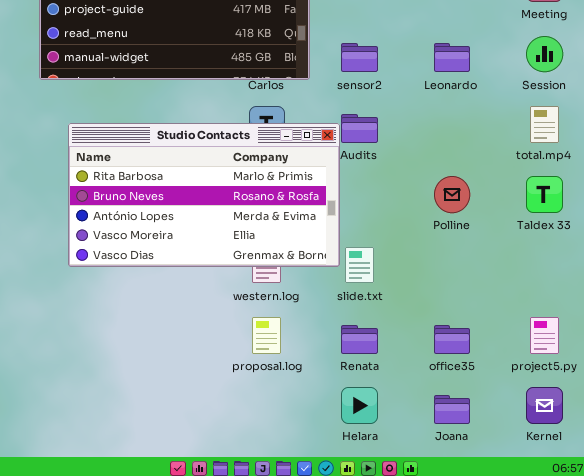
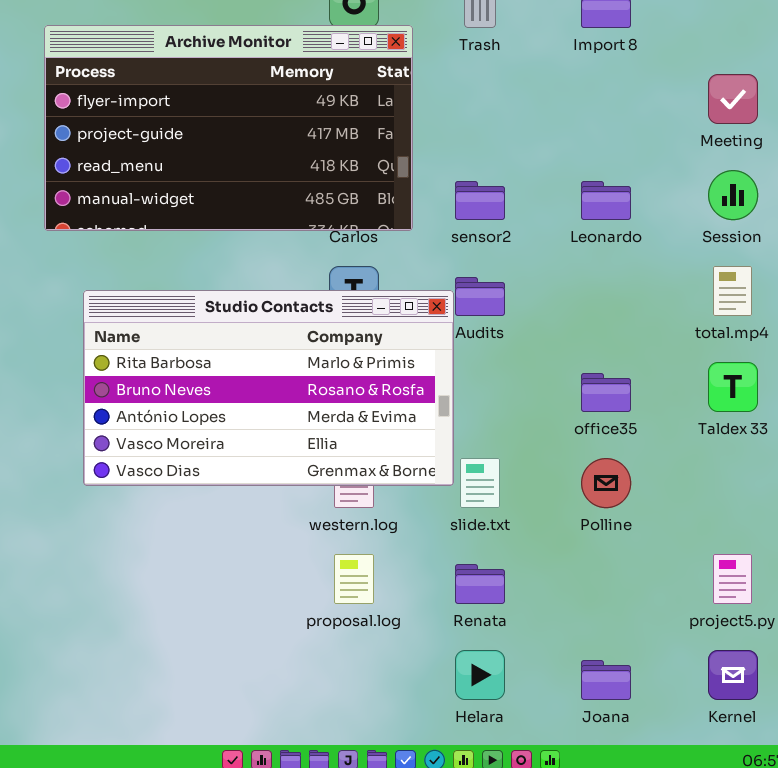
Polline: [434,176,470,213] -> [581,458,631,508], moved
office35: [434,325,470,354] -> [581,373,631,412], moved

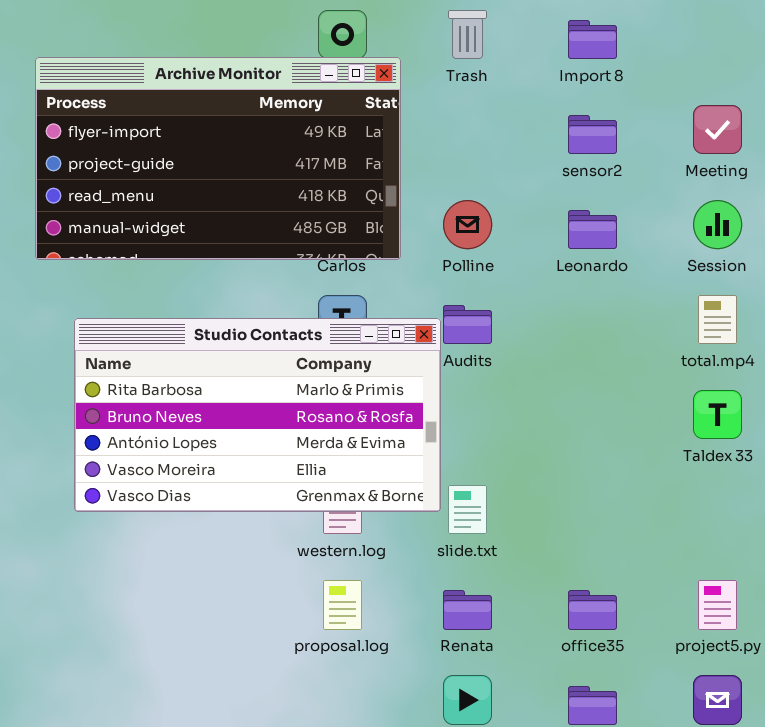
sensor2: [455,181,505,220] -> [568,115,617,154], moved
office35: [581,373,631,412] -> [568,590,617,630], moved
Polline: [581,458,631,508] -> [443,200,492,249], moved

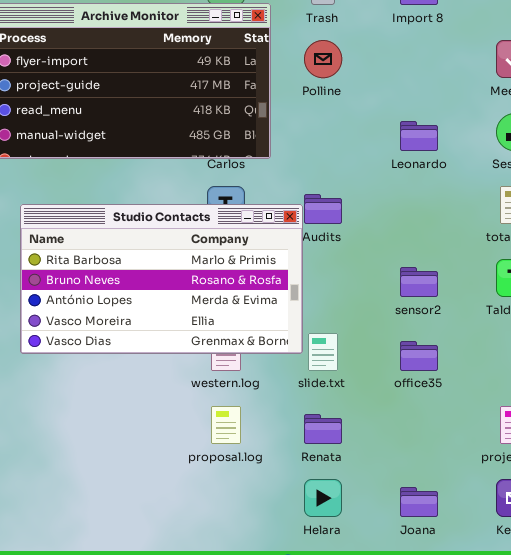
sensor2: [568,115,617,154] -> [400,267,438,297], moved
Polline: [443,200,492,249] -> [304,40,342,78], moved
office35: [568,590,617,630] -> [400,341,438,371], moved

